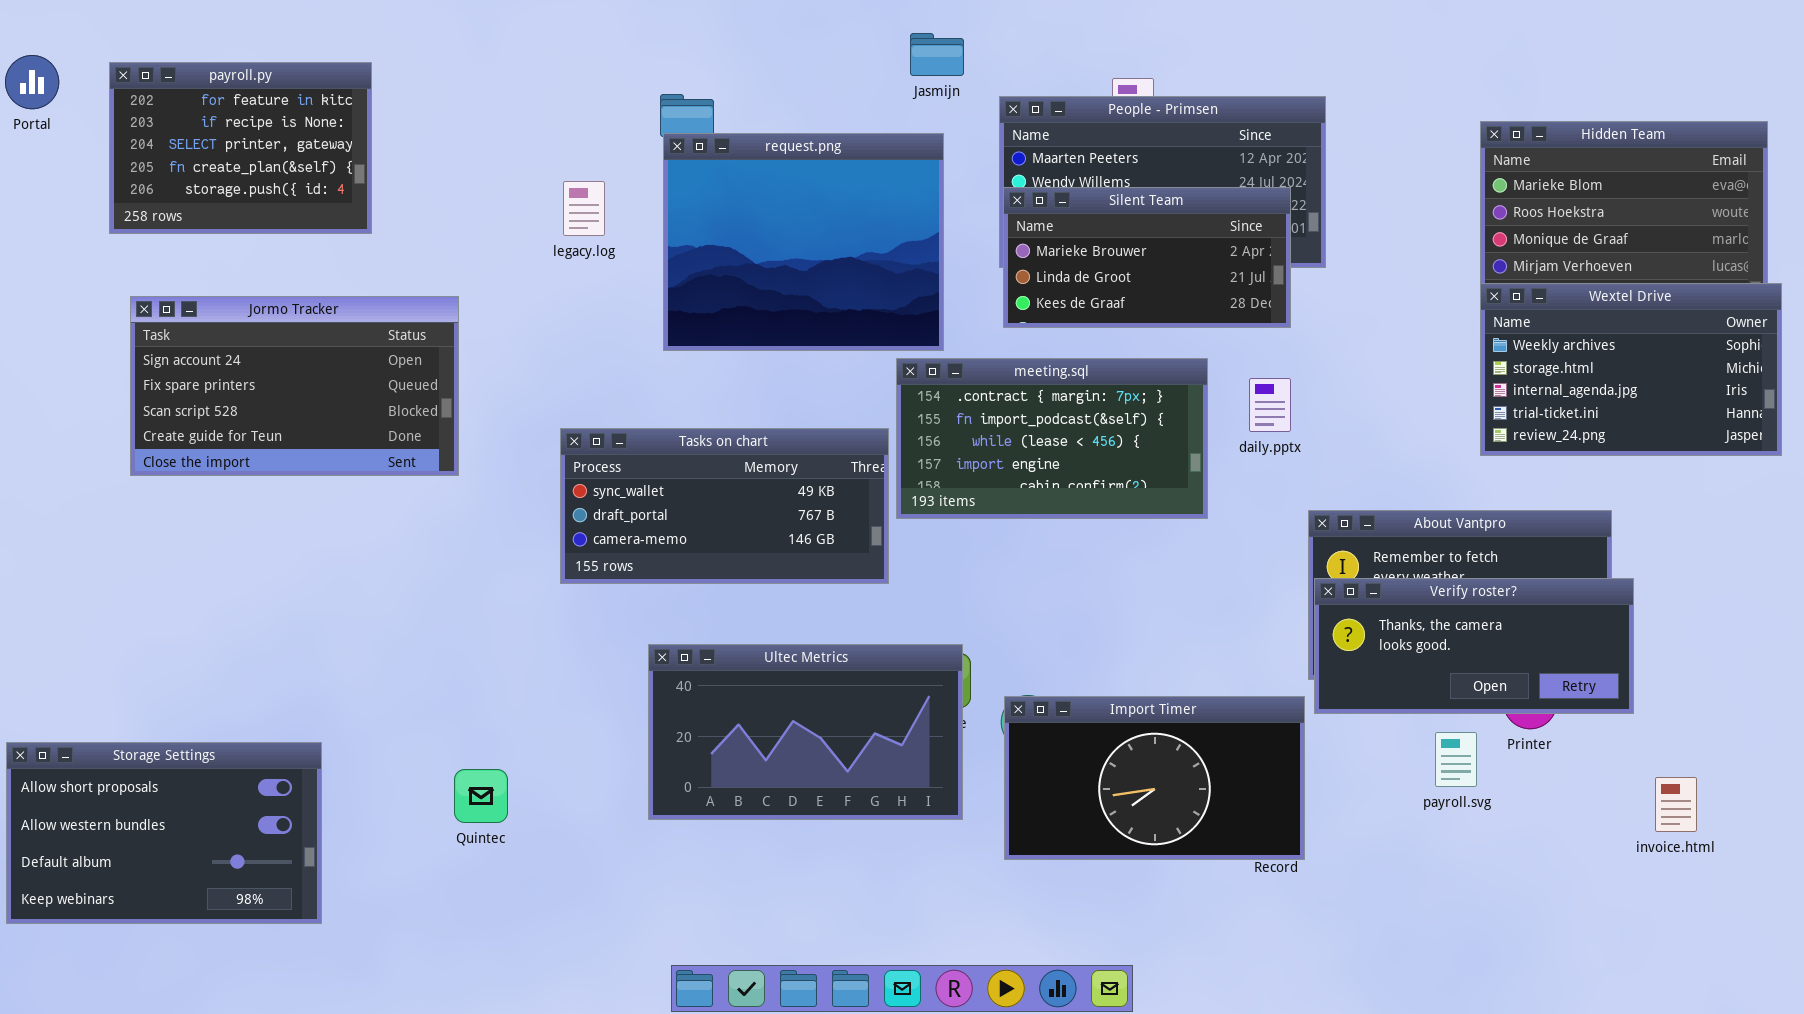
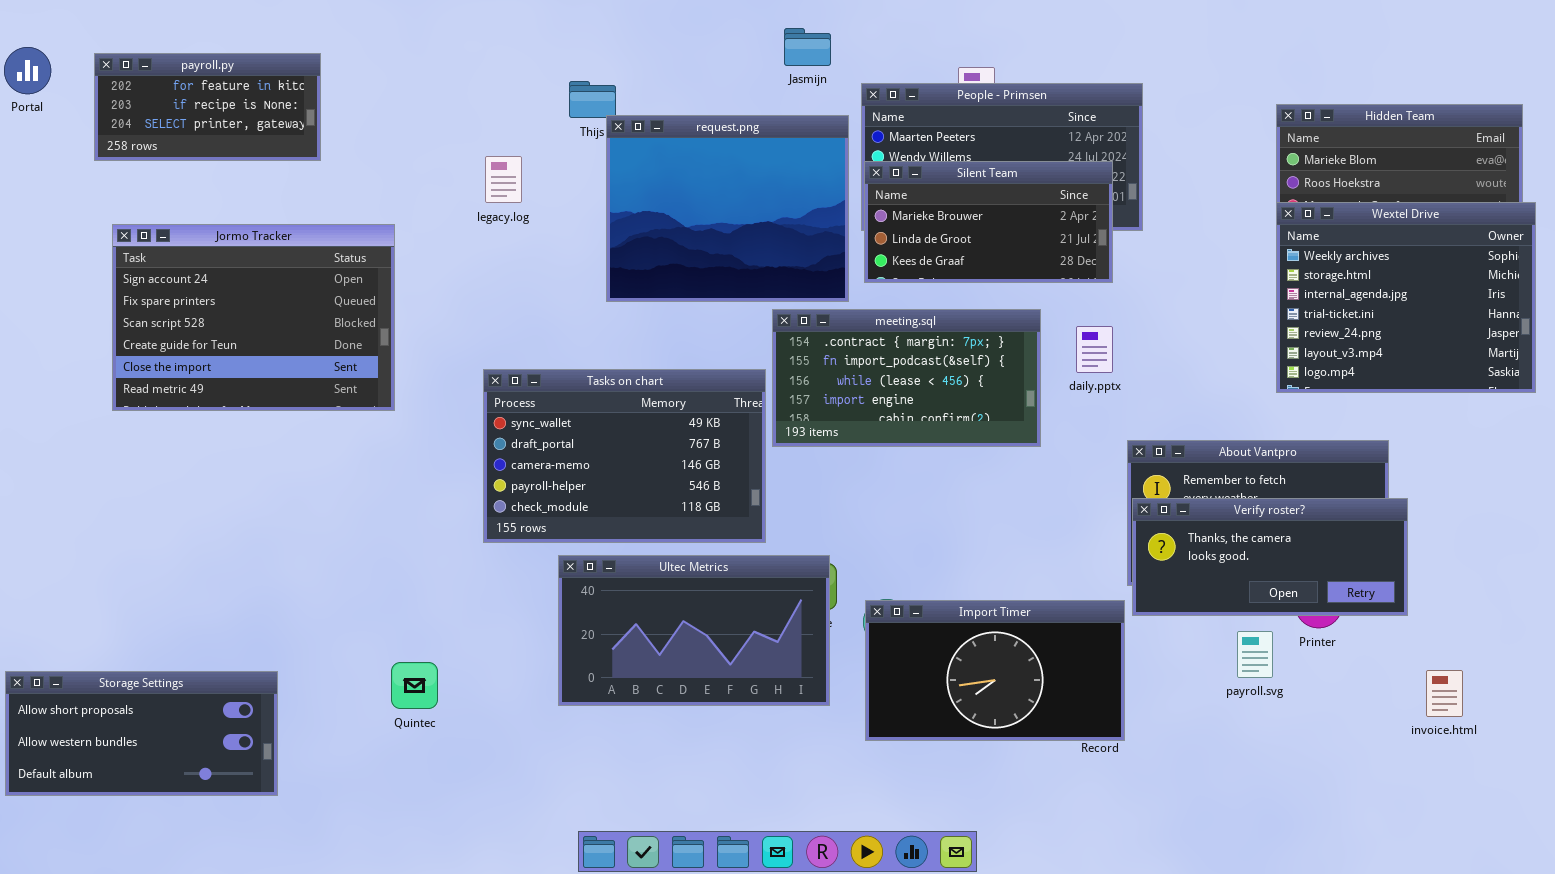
payroll.py: [109,62,372,234] -> [94,53,321,161], resized
request.png: [663,133,944,351] -> [606,115,849,302], moved
Wextel Drive: [1480,283,1782,456] -> [1276,202,1536,393], resized
Jormo Tracker: [130,296,459,476] -> [112,224,395,411], resized
Tasks on chart: [560,428,889,584] -> [483,369,766,543], resized
Storage Settings: [6,742,322,924] -> [5,671,278,796], resized

